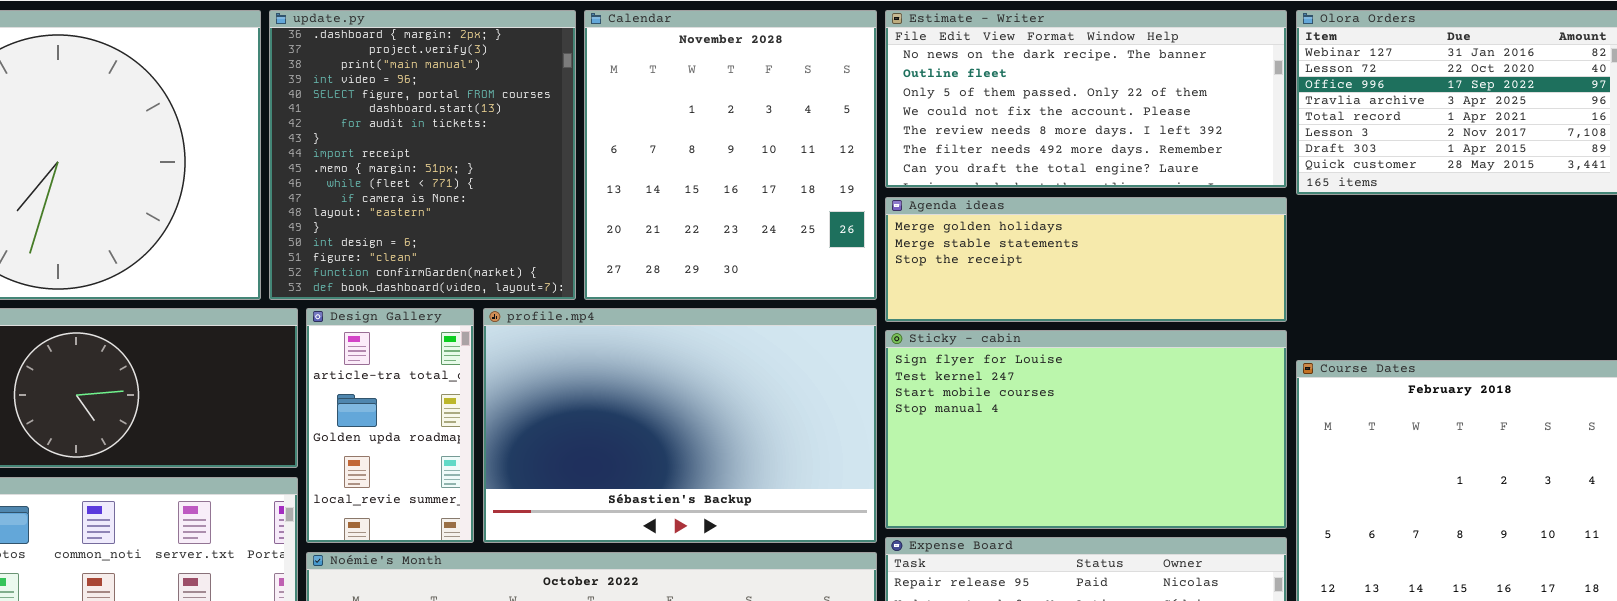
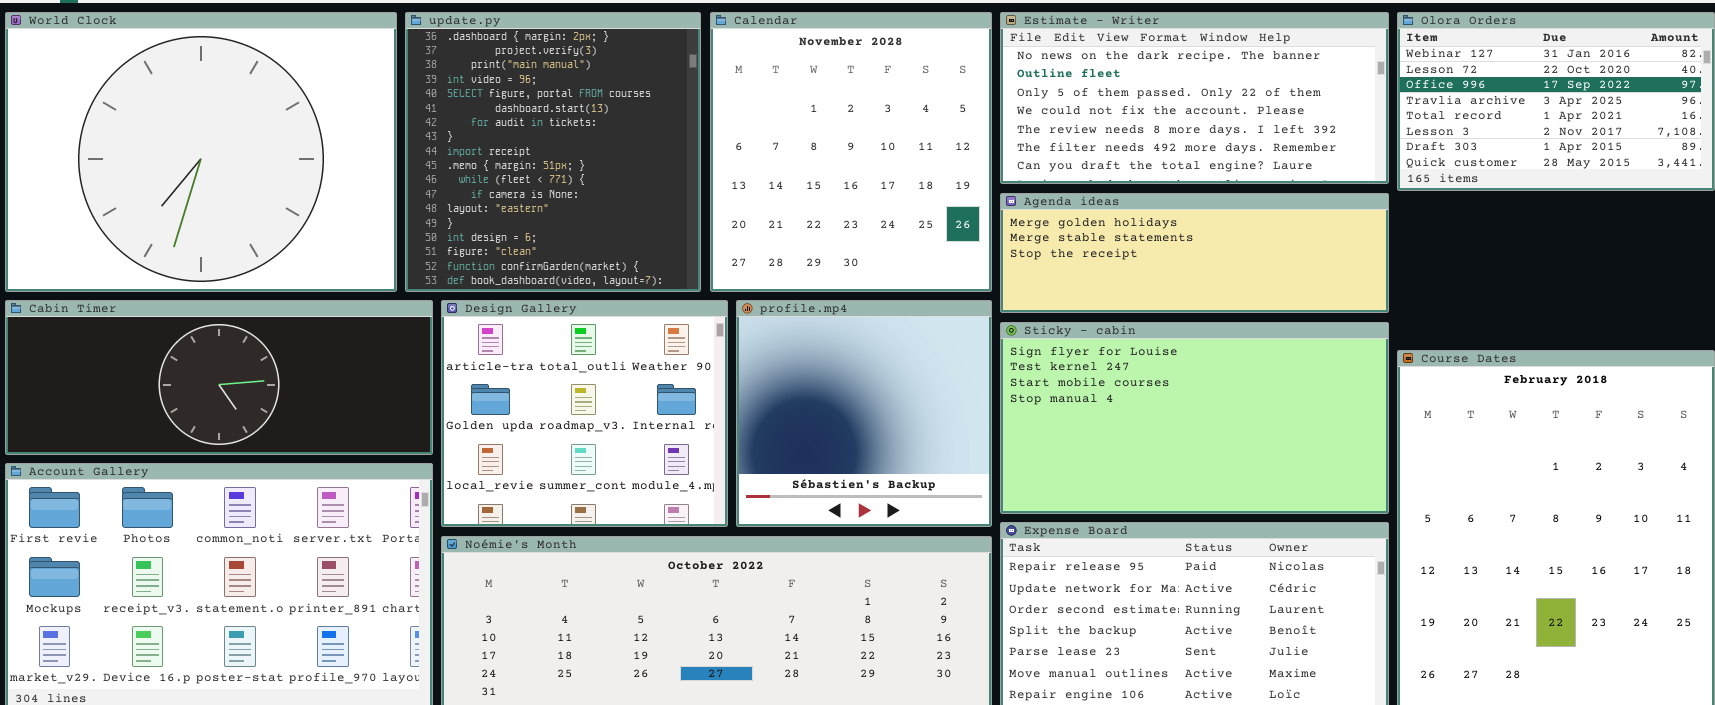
Design Gallery: [306,308,474,543] -> [441,300,728,527], resized
profile.mp4: [483,308,877,543] -> [736,300,992,527], resized

